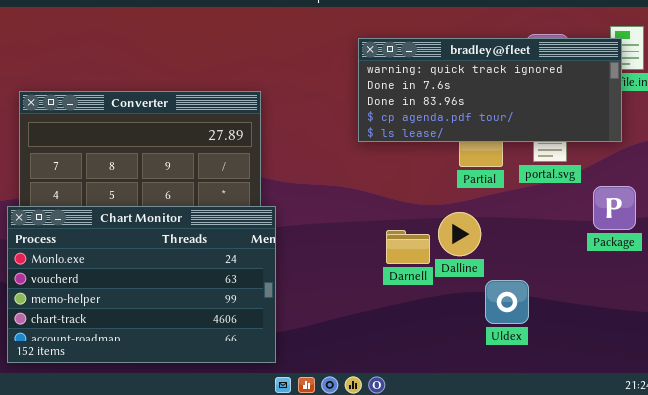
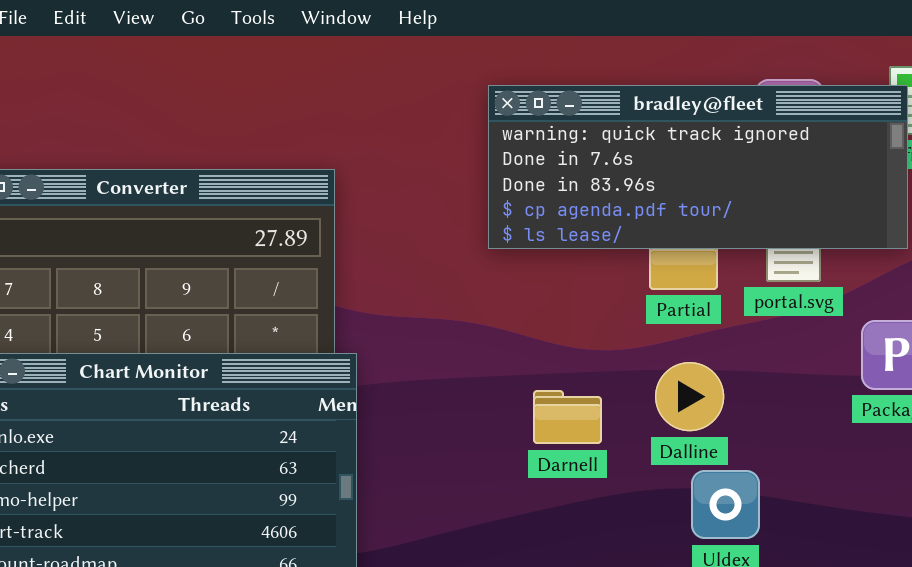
Dalline: [438,212,481,256] -> [655,362,724,431], moved

